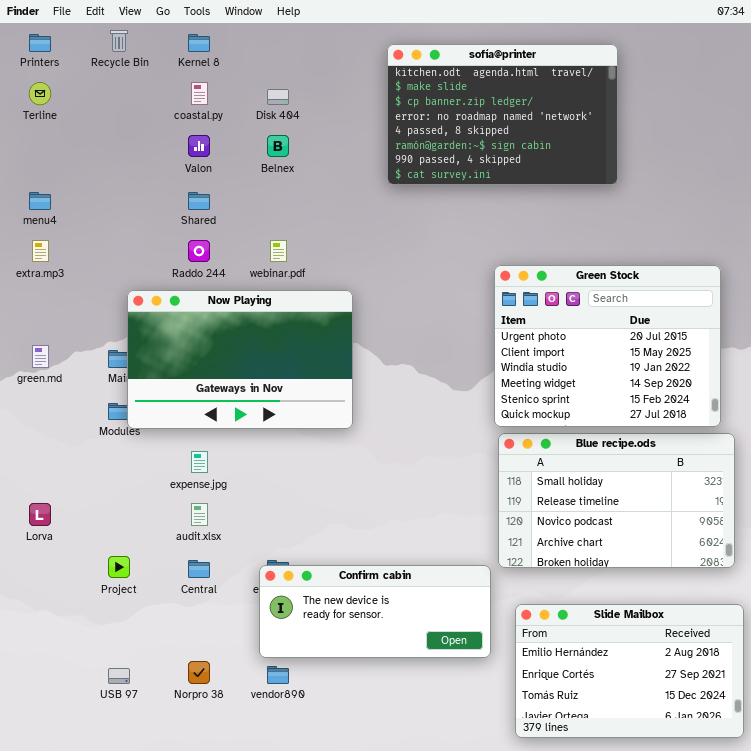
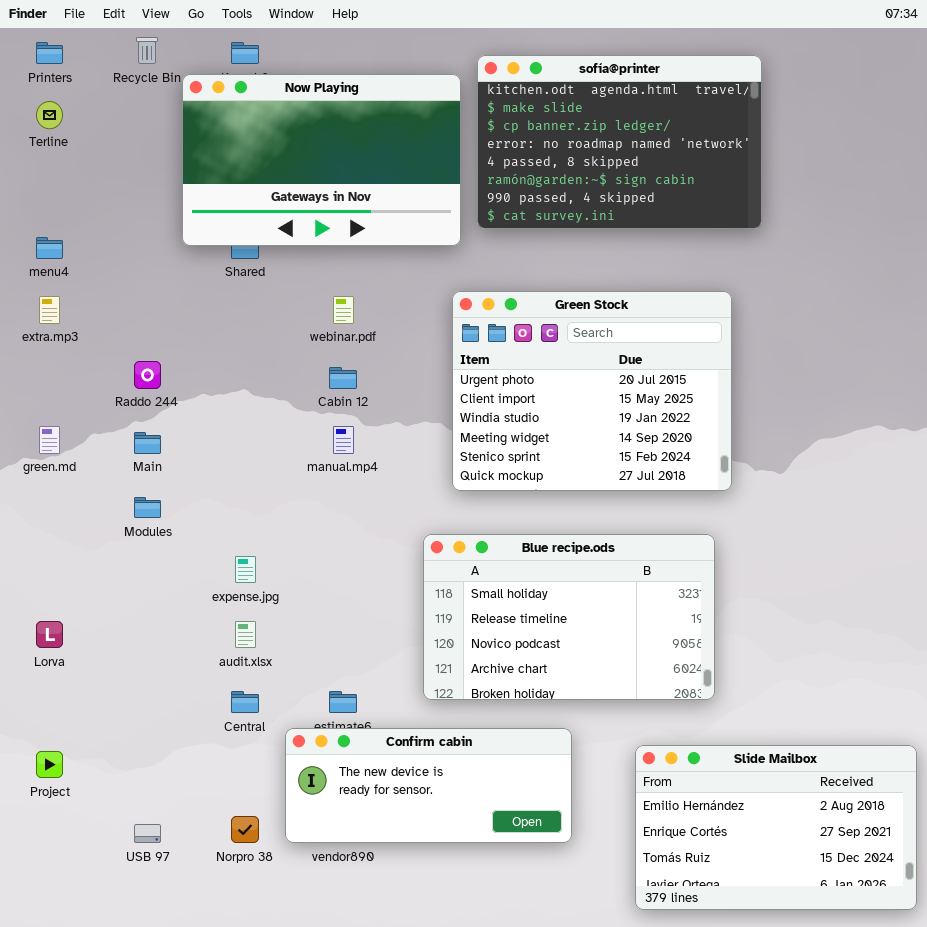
Raddo 244: [188,240,210,262] -> [134,361,161,389], moved
Green Stock: [494,265,721,427] -> [452,291,732,491], moved
Now Playing: [127,290,353,429] -> [182,74,461,246], moved
Blue recipe.ods: [498,433,735,568] -> [423,534,715,700], moved
Project: [108,556,130,578] -> [36,751,63,778], moved
Confirm cabin: [259,565,491,658] -> [285,728,572,843], moved

